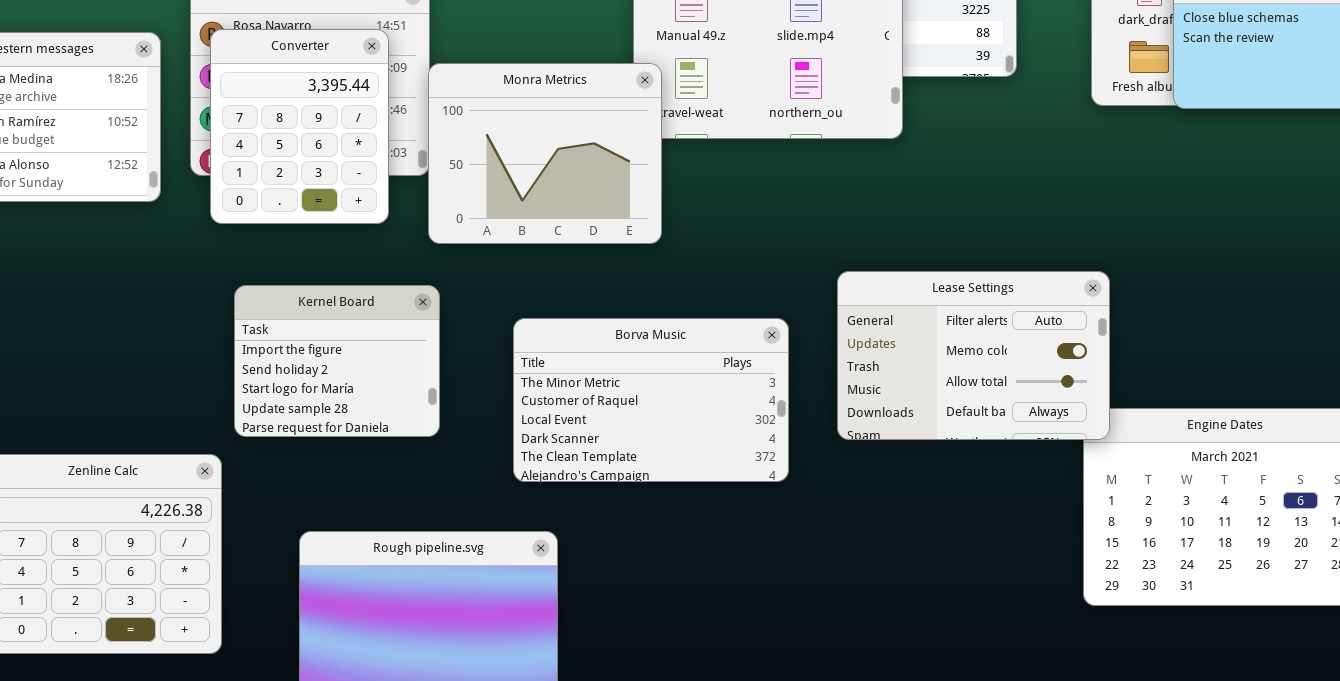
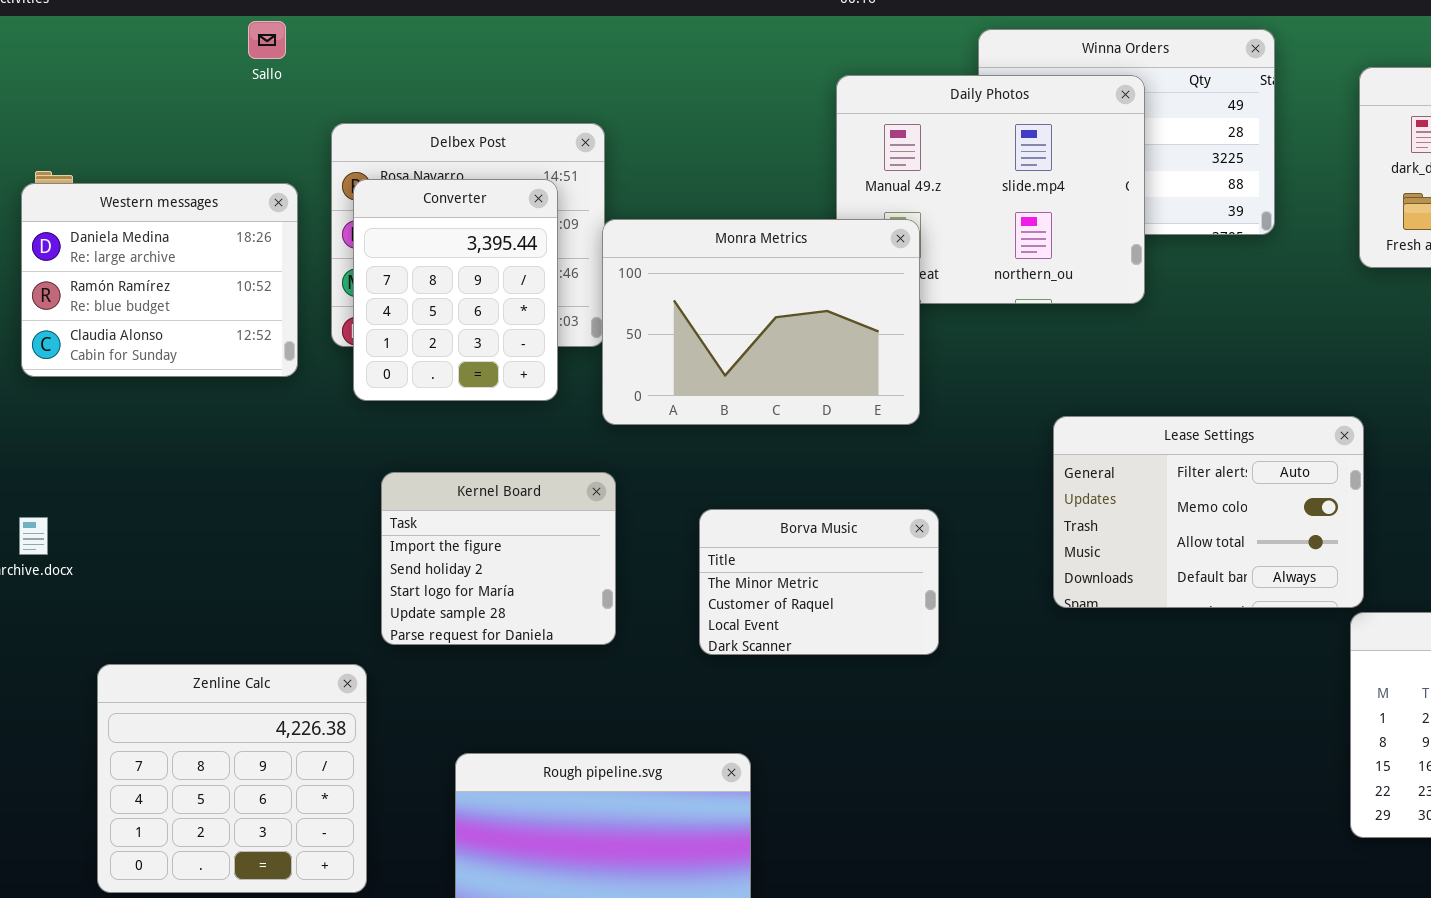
Monra Metrics: [428,63,662,244] -> [602,219,920,425], resized
Lease Settings: [837,271,1110,440] -> [1053,416,1364,608], moved
Borva Music: [513,318,789,482] -> [699,509,939,655], resized

